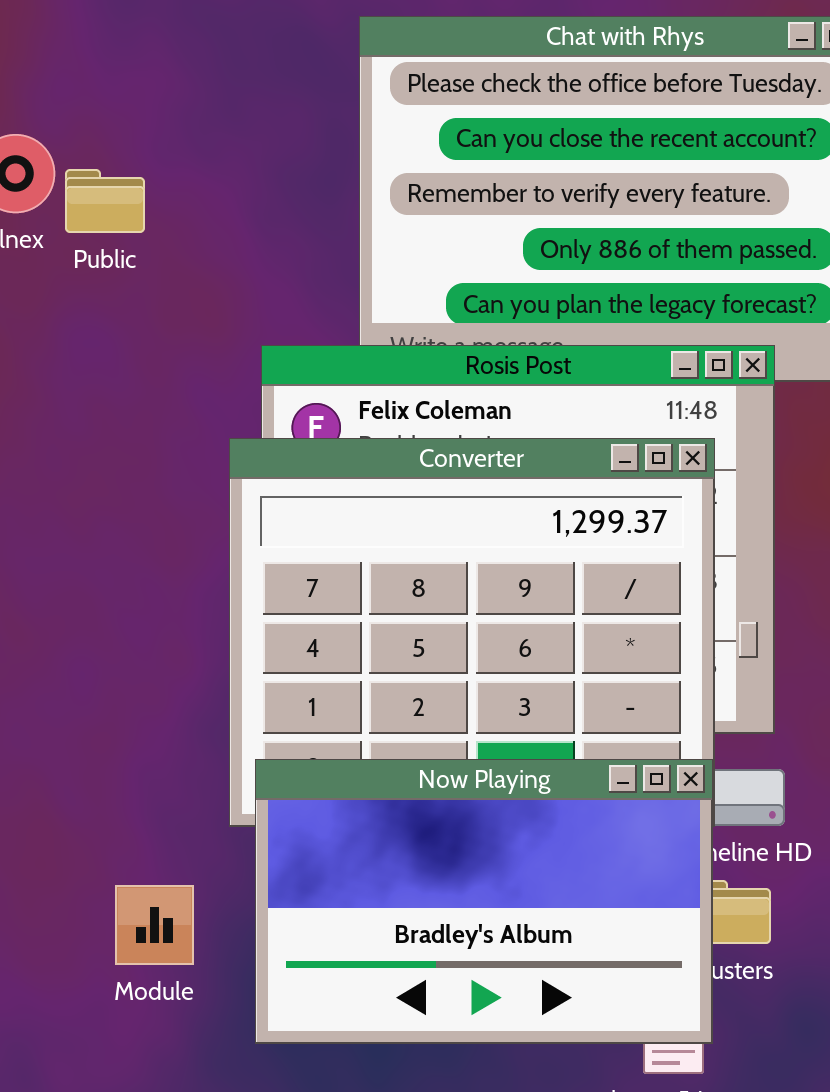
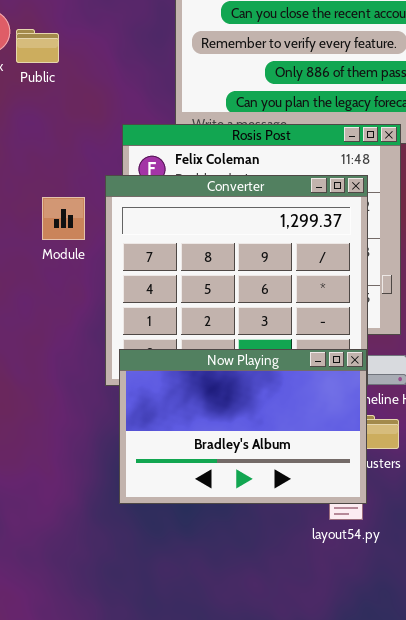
Module: [115,885,194,965] -> [42,197,85,240], moved

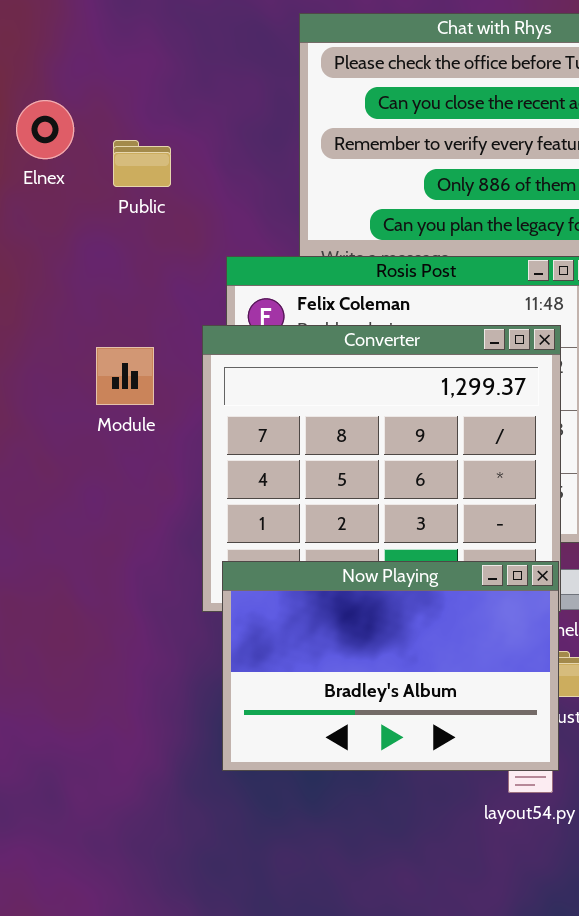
Public: [16,29,59,63] -> [113,140,171,187], moved
Module: [42,197,85,240] -> [96,347,154,405], moved

